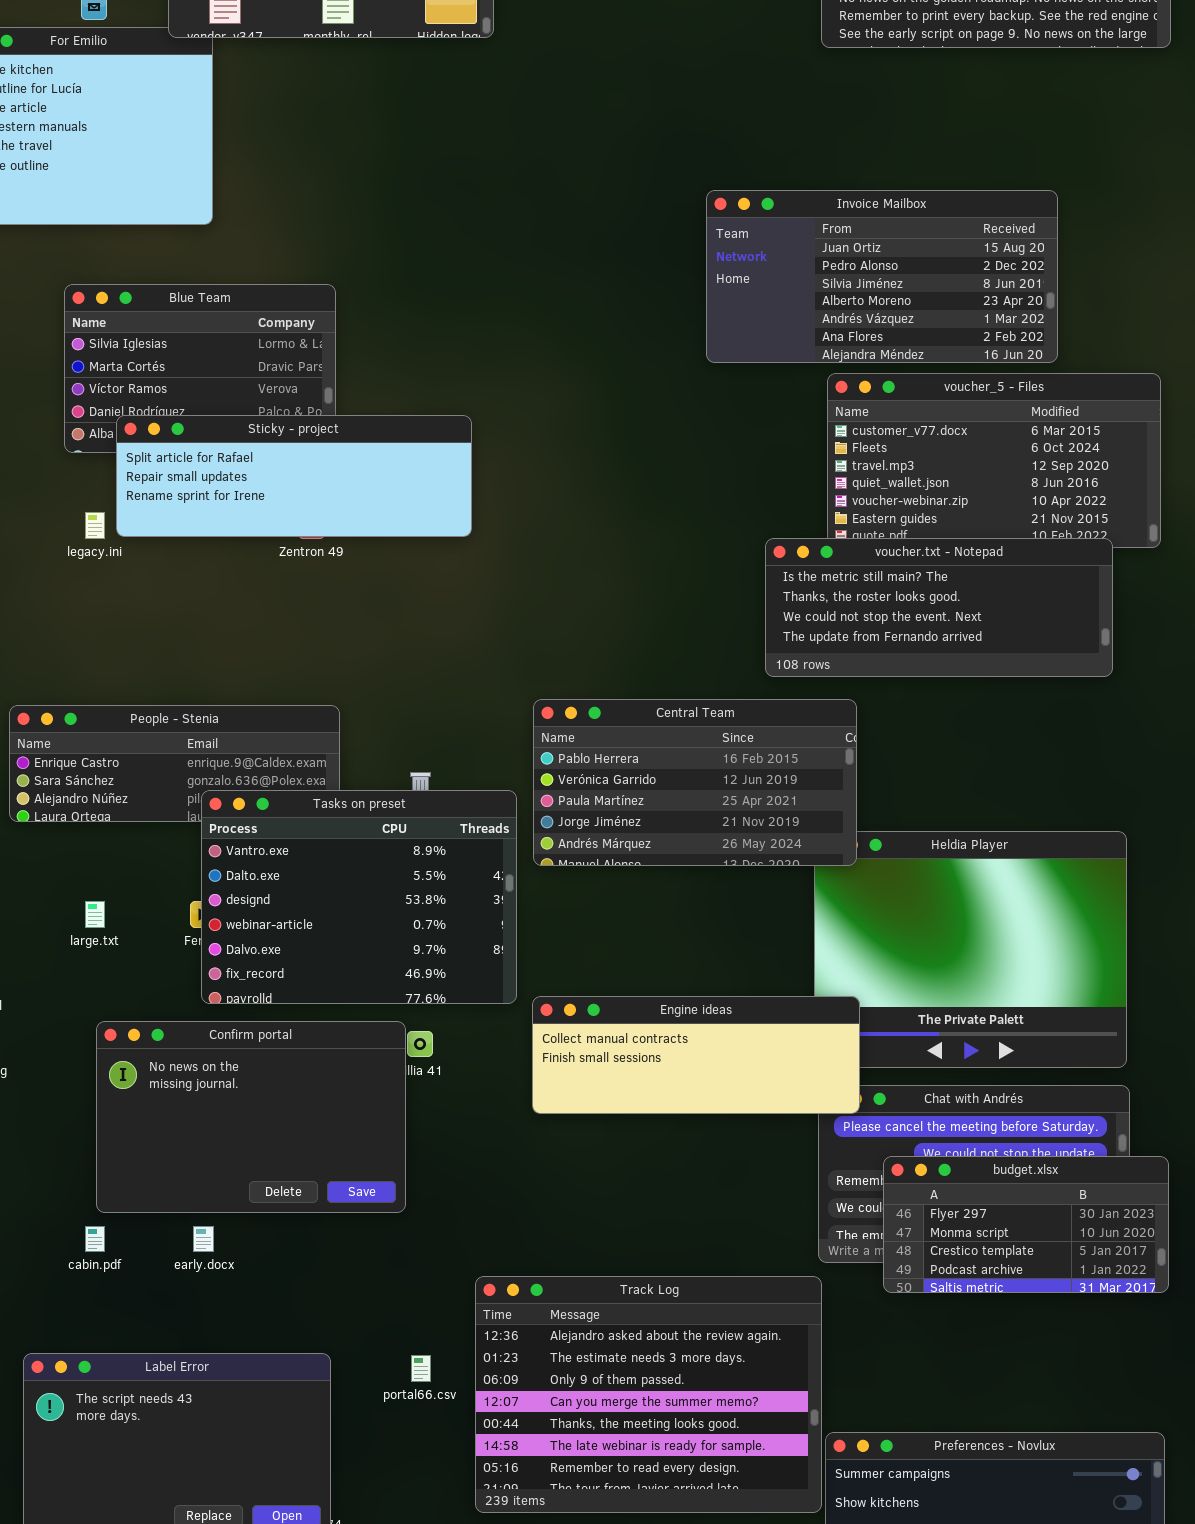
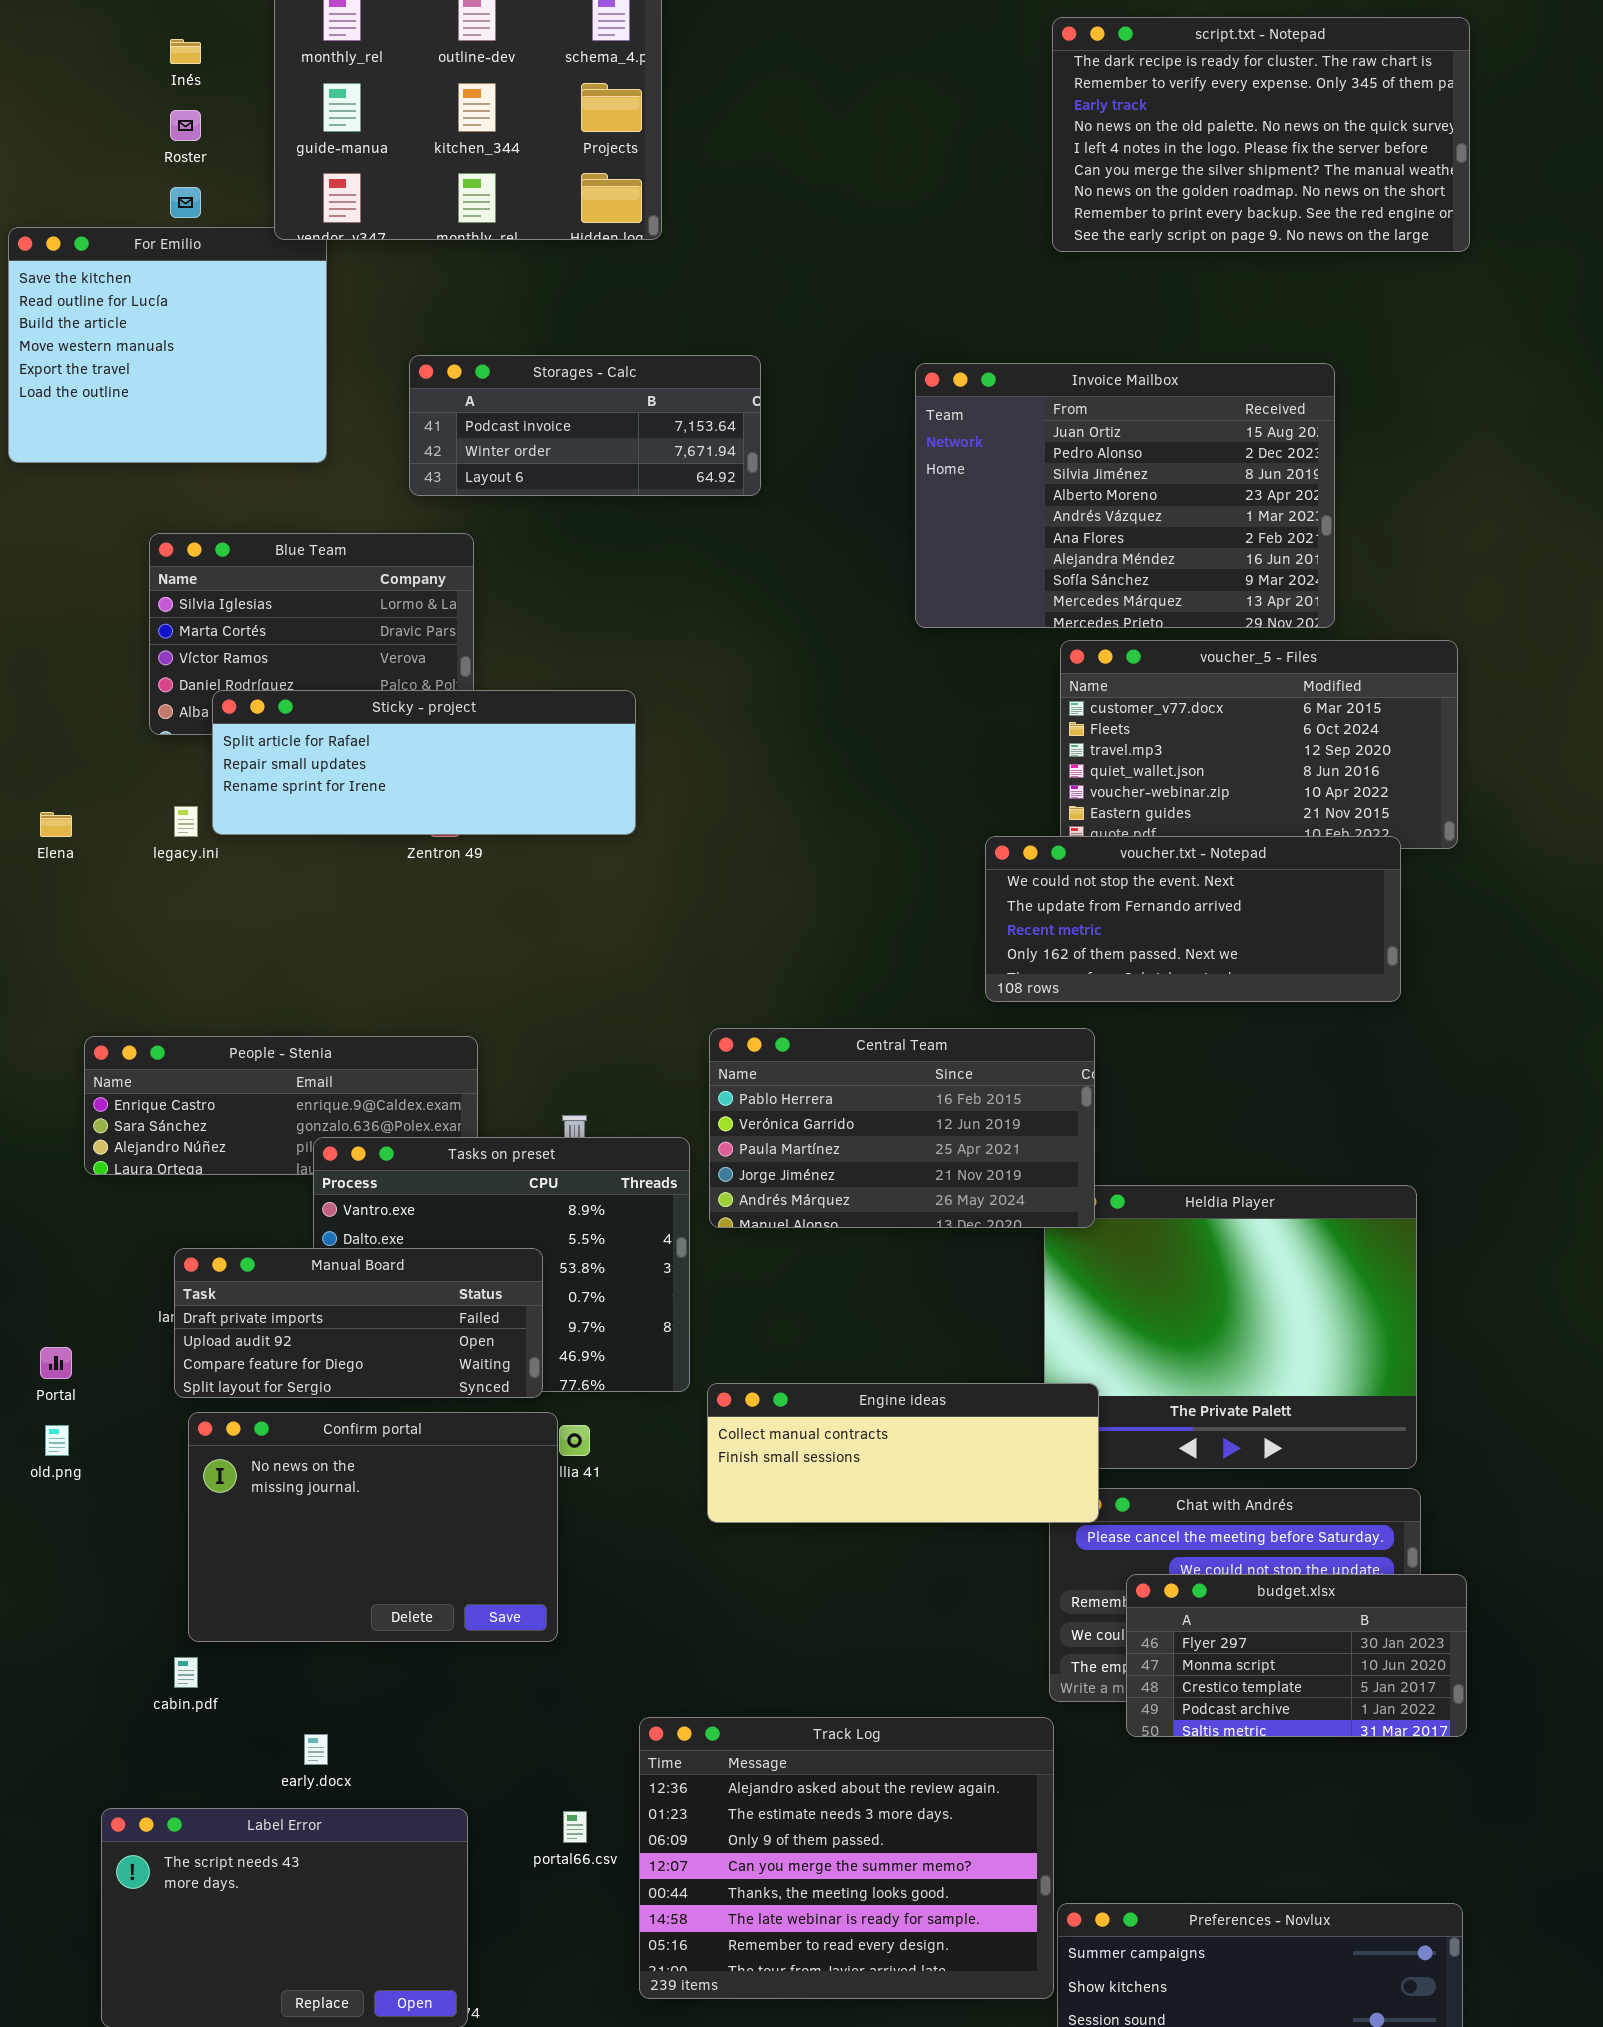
Storages - Calc: none -> [409,355,761,496], opened
Invoice Mailbox: [706,190,1058,363] -> [915,363,1335,628], resized
voucher.txt - Notepad: [765,538,1113,677] -> [985,836,1401,1002], scrolled down 2 rows
Manual Board: none -> [174,1248,543,1398], opened
early.docx: [193,1226,214,1252] -> [304,1734,328,1765], moved

